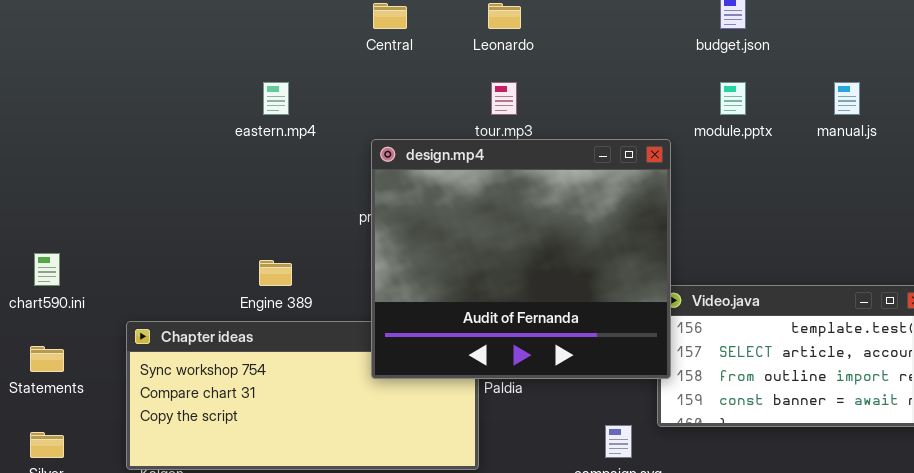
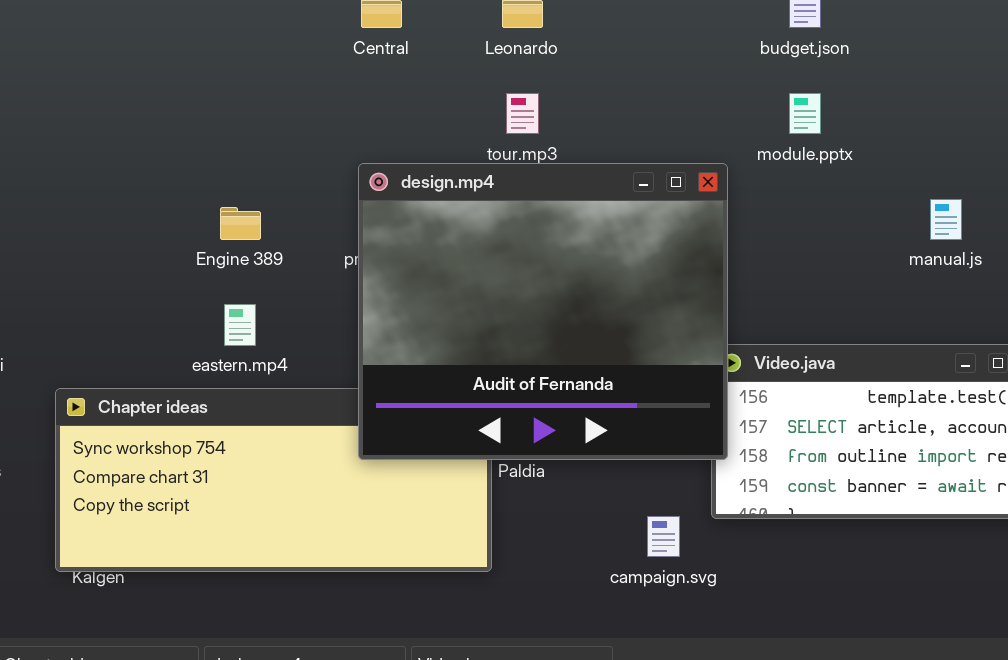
eastern.mp4: [263,82,289,115] -> [224,304,256,346], moved
manual.js: [834,82,860,115] -> [930,199,962,240], moved
Engine 389: [259,260,292,286] -> [220,207,261,240], moved

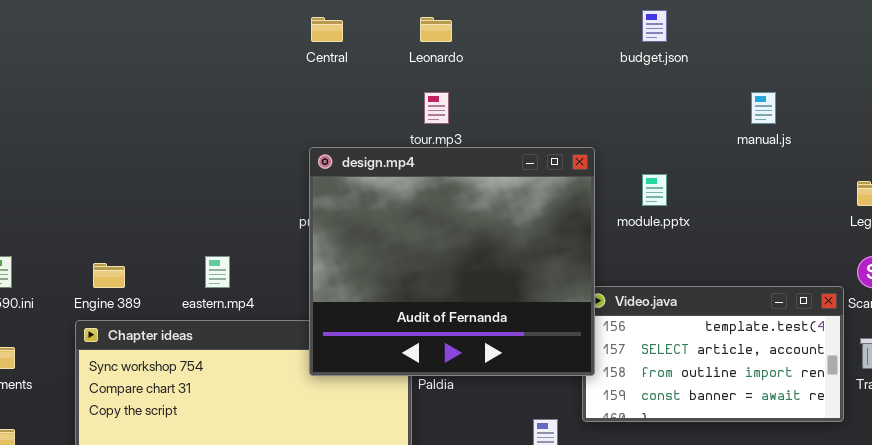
module.pptx: [789,93,821,134] -> [642,174,667,206], moved
manual.js: [930,199,962,240] -> [751,92,776,124], moved
Engine 389: [220,207,261,240] -> [93,263,125,288], moved

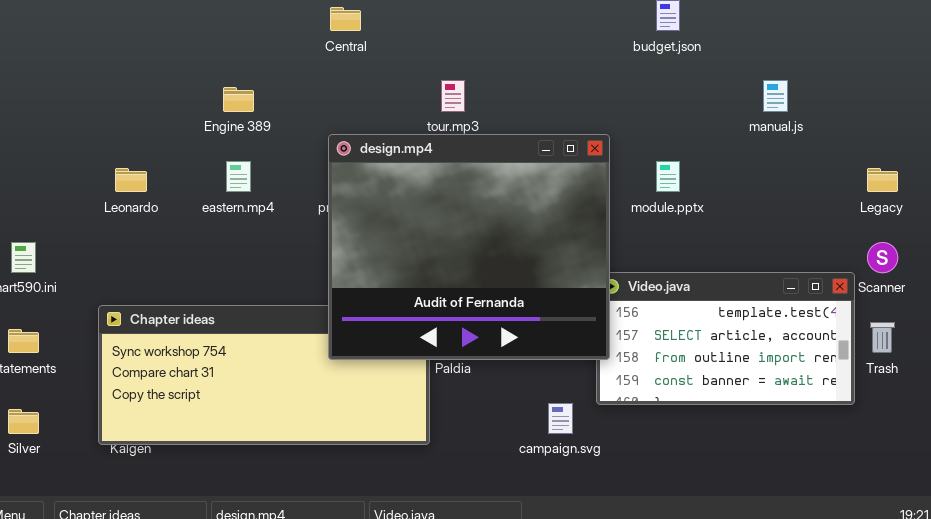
Leonardo: [420,17,452,42] -> [115,168,147,192], moved
eastern.mp4: [205,256,230,288] -> [226,161,251,192], moved
Engine 389: [93,263,125,288] -> [223,87,254,112], moved

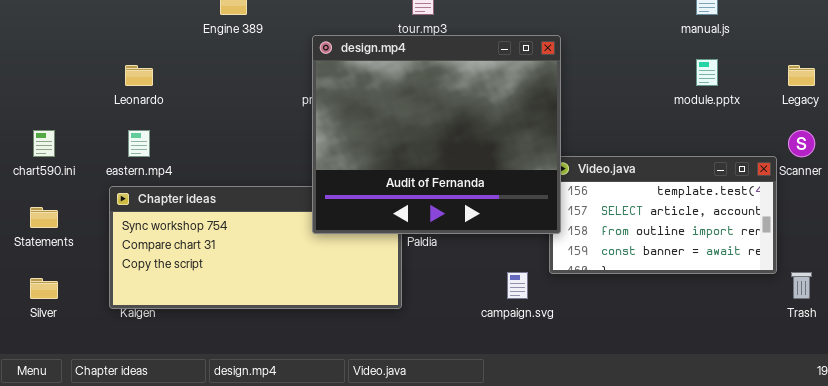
eastern.mp4: [226,161,251,192] -> [128,130,150,157], moved
module.pptx: [656,161,680,192] -> [696,59,718,86], moved
Trash: [870,322,895,353] -> [791,272,812,299], moved

